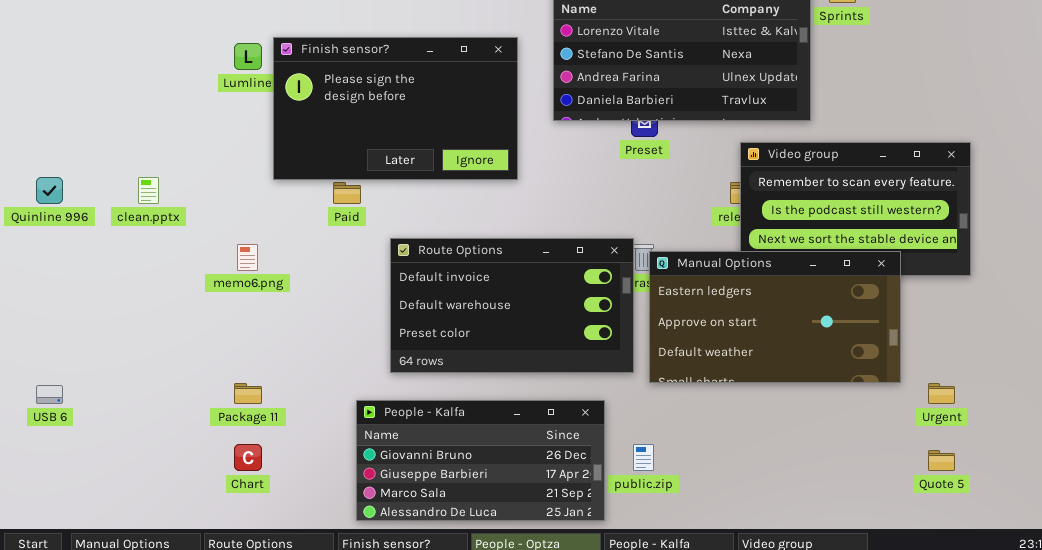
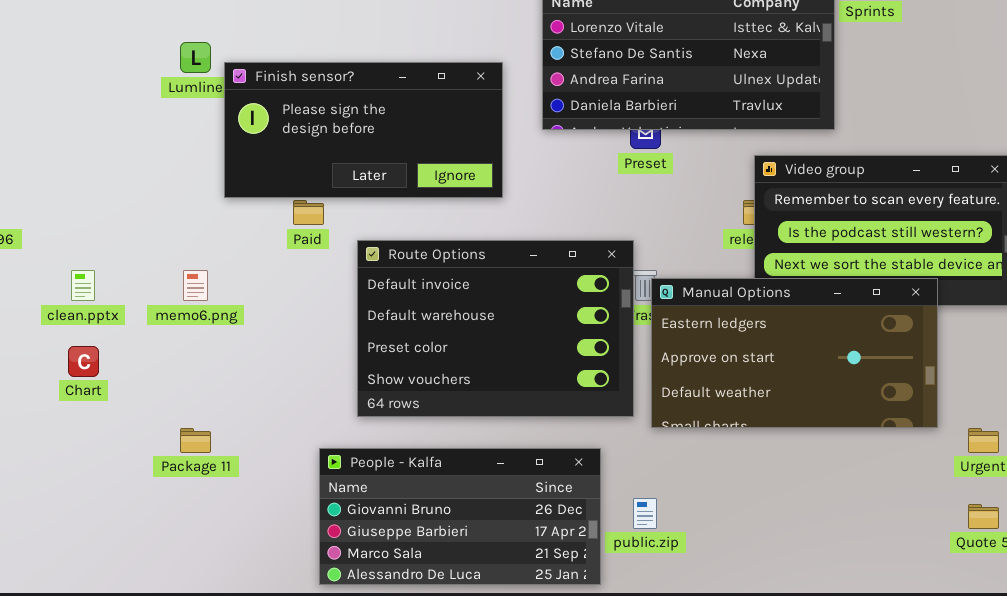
Finish sensor?: [273,37,518,180] -> [224,62,503,198], resized
clean.pptx: [138,177,159,204] -> [71,270,95,301], moved
Route Options: [390,238,634,373] -> [357,240,634,417], resized
Chart: [234,444,262,471] -> [68,346,99,377], moved

